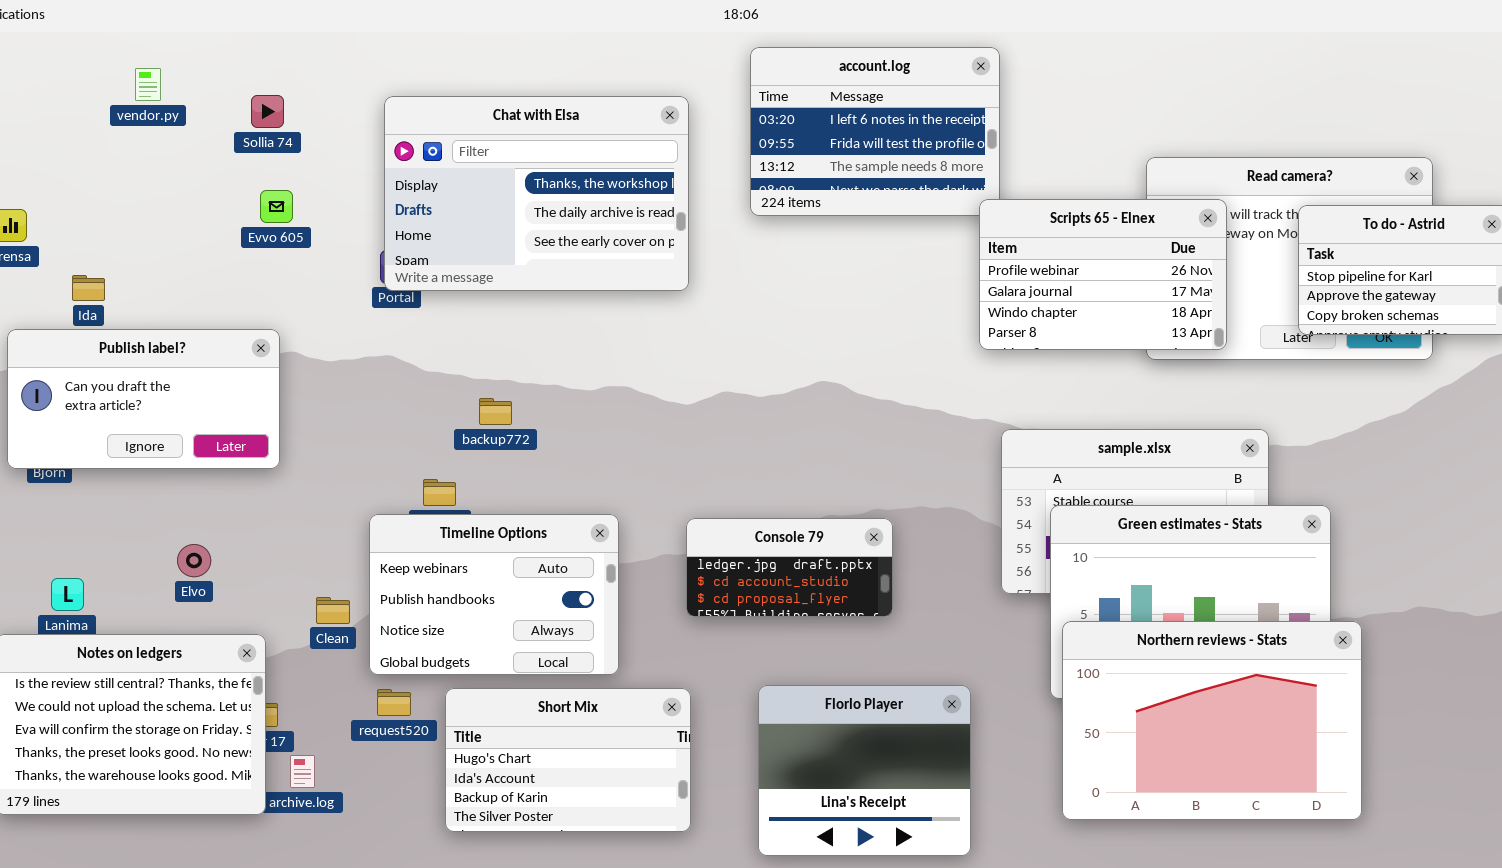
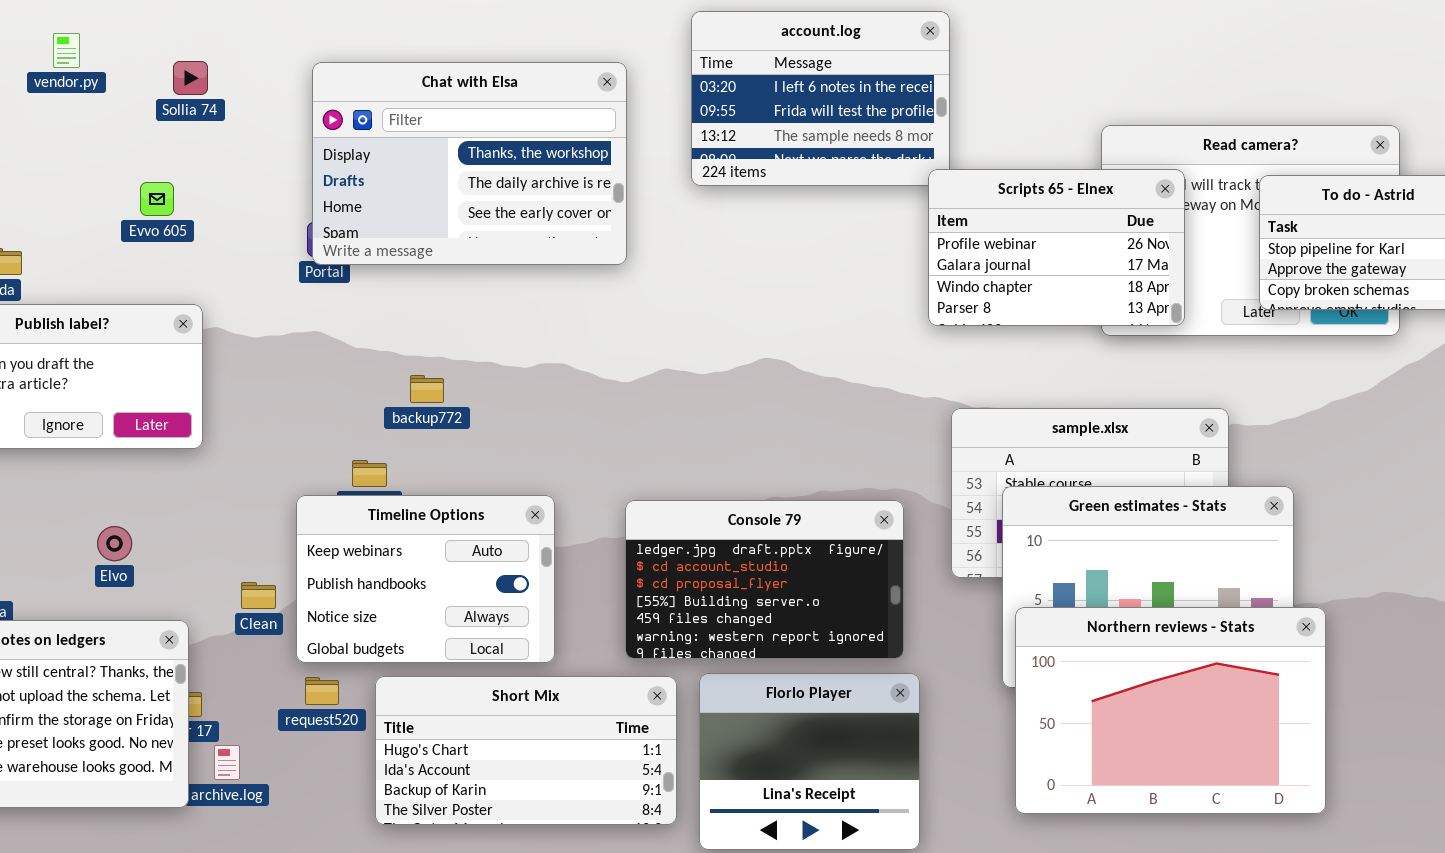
Evvo 605: [260,190,293,223] -> [140,182,174,216], moved
Console 79: [686,518,893,617] -> [625,500,904,659], resized
Short Mix: [445,688,691,832] -> [375,676,677,825], resized

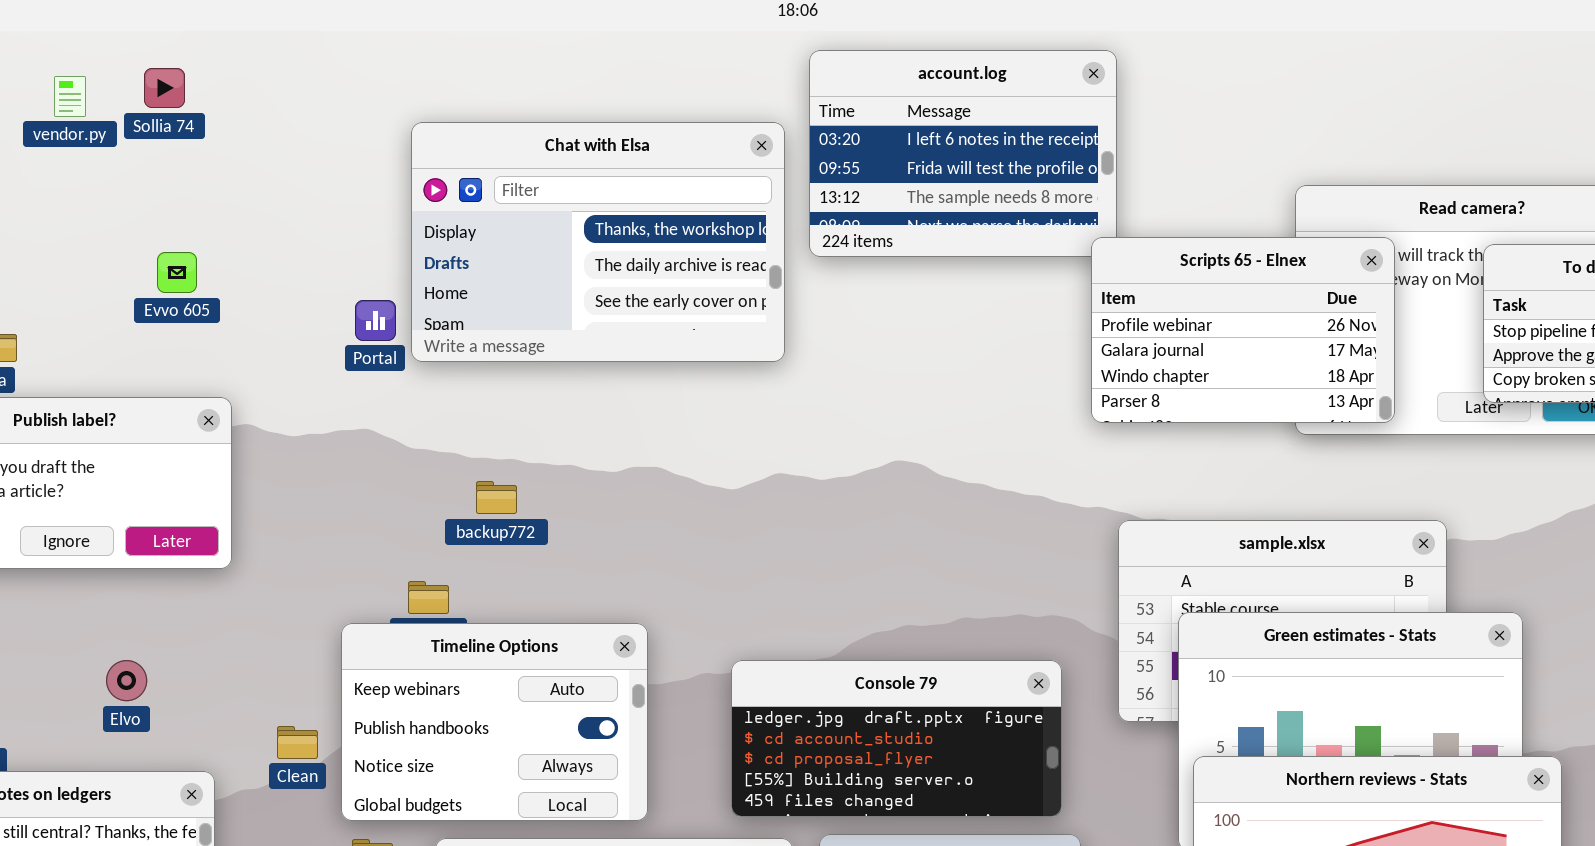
Sollia 74: [173,61,208,95] -> [144,68,185,108], moved
Chat with Elsa: [312,62,627,265] -> [411,122,785,362], moved
Console 79: [625,500,904,659] -> [731,660,1062,817], resized

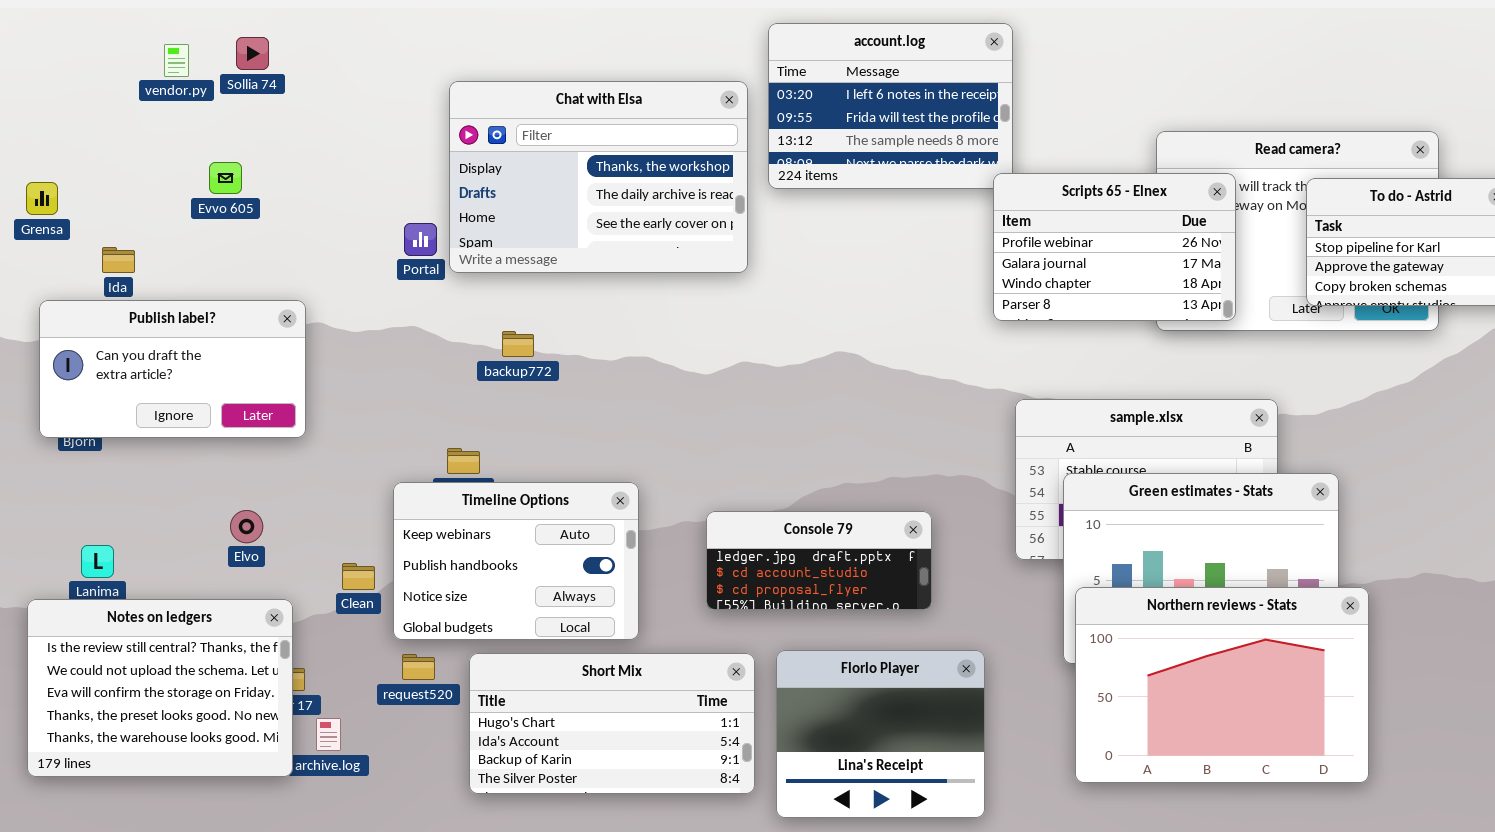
Evvo 605: [157,252,197,293] -> [209,162,242,194], moved
backup772: [476,481,517,514] -> [502,331,534,357], moved
Elvo: [106,660,147,701] -> [230,510,263,543], moved
Console 79: [731,660,1062,817] -> [706,511,932,610], resized

